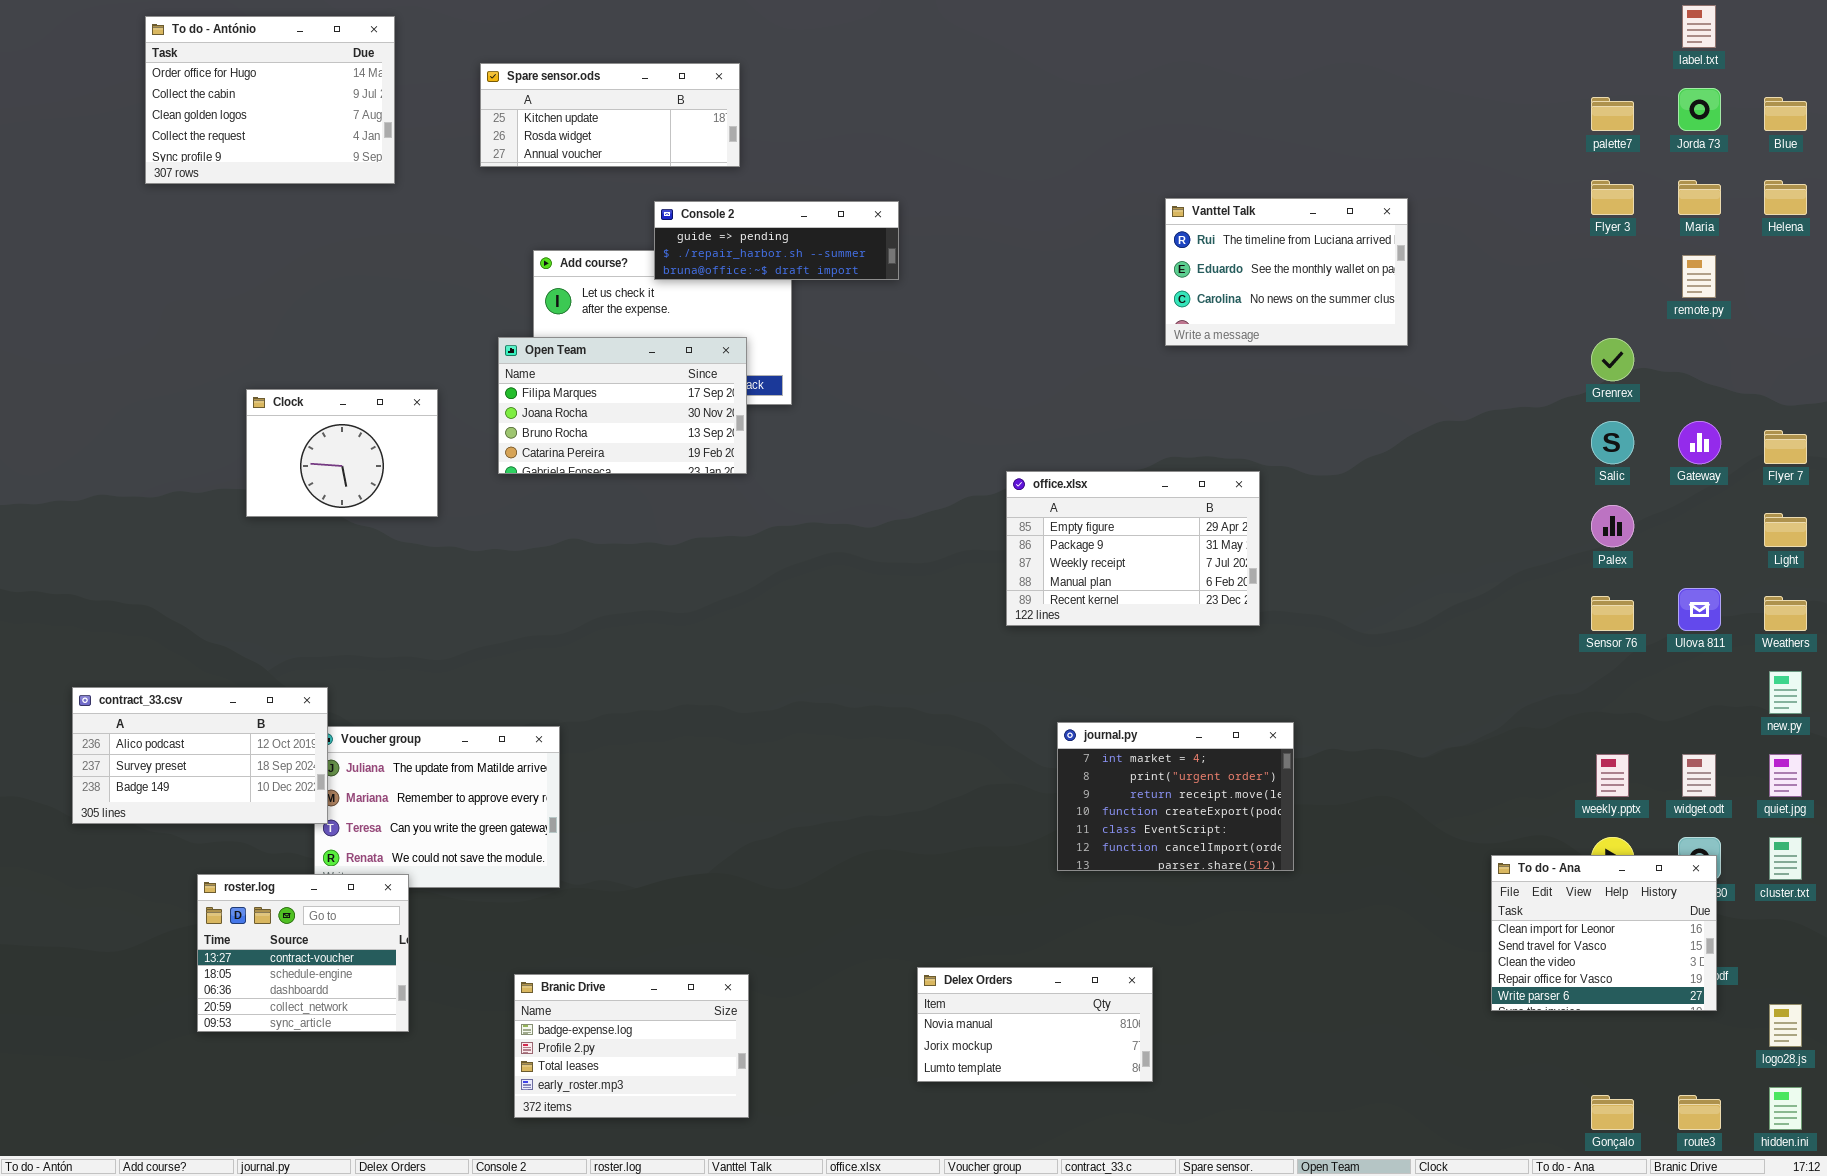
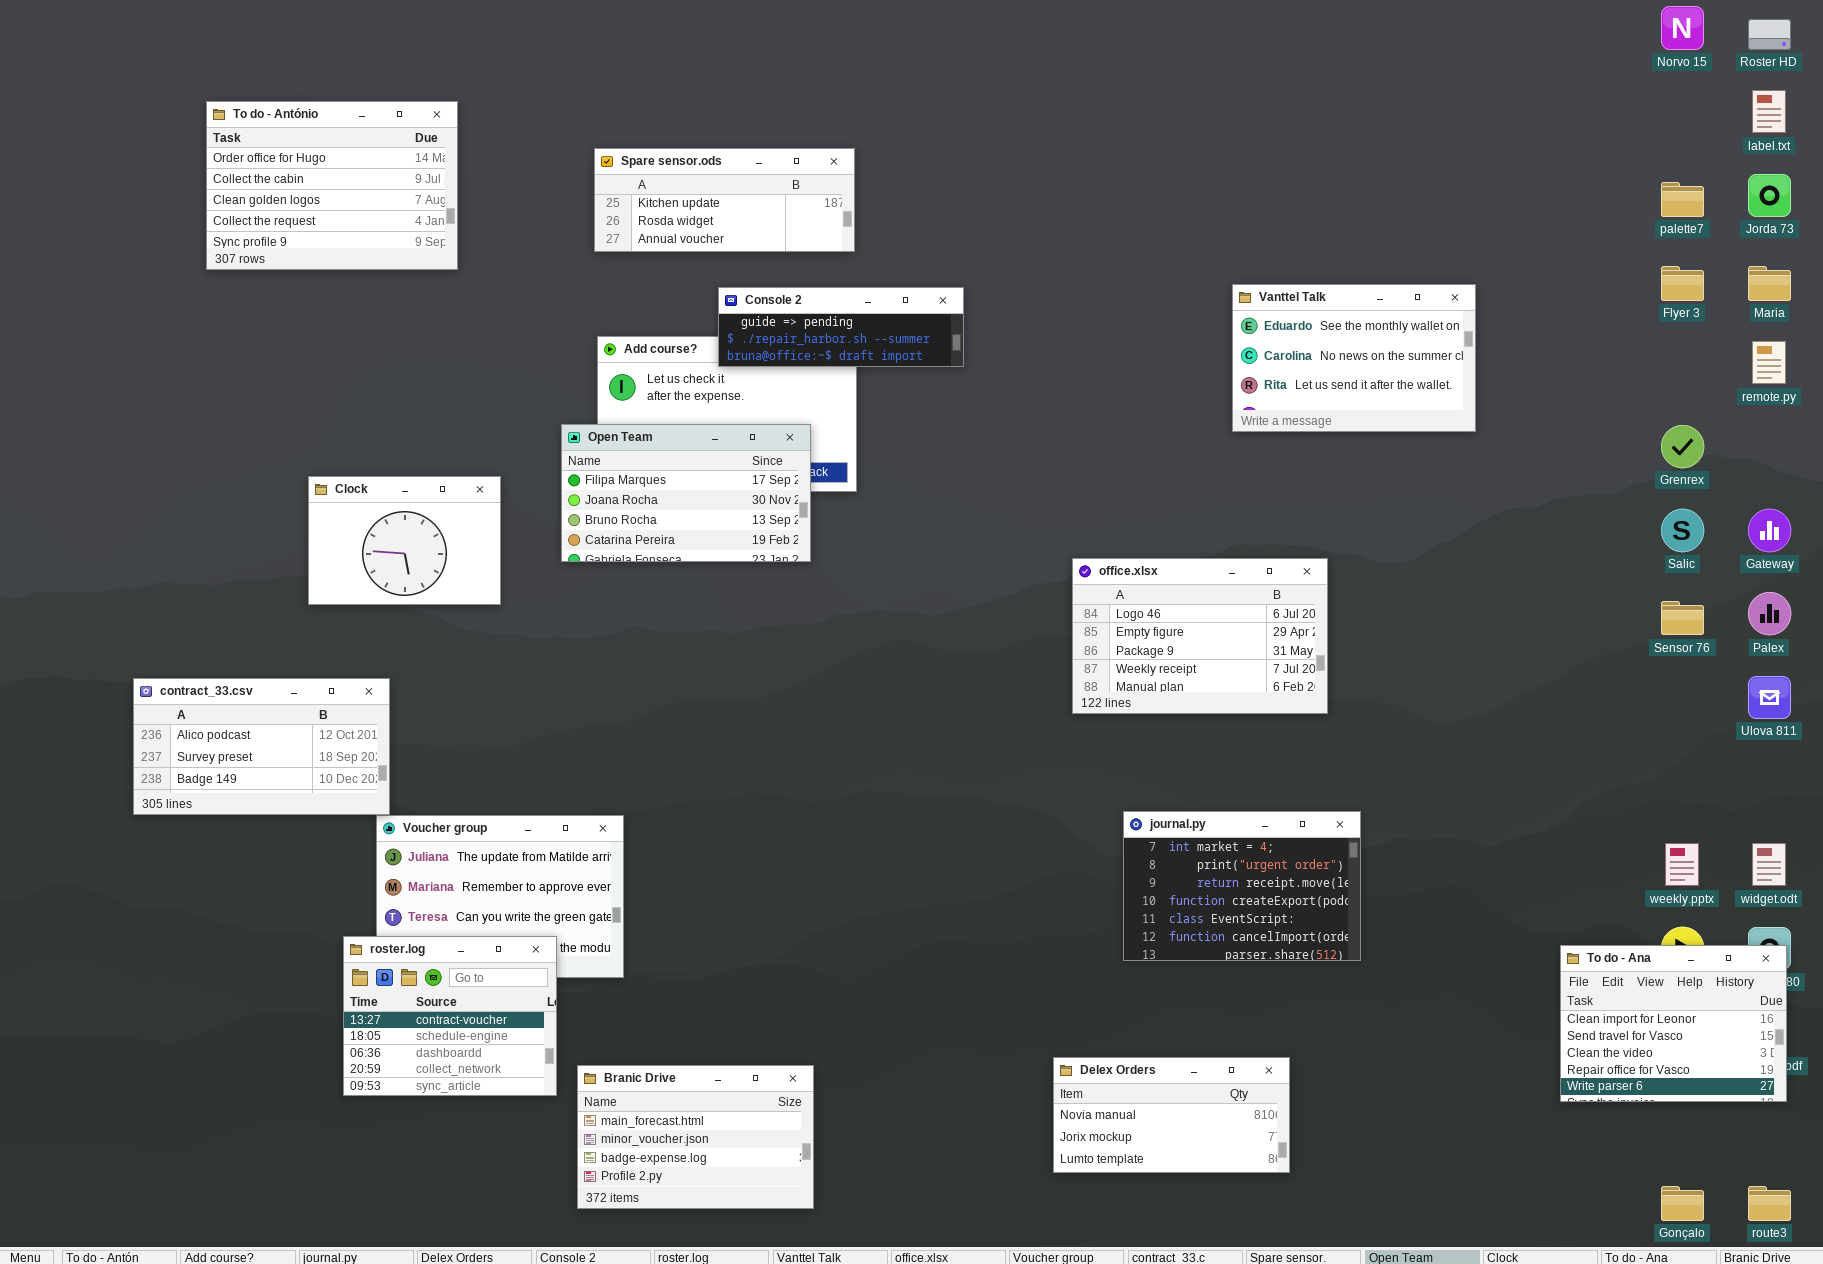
Spare sensor.ods: [480,63,740,167] -> [594,148,855,252], moved
Vanttel Talk: [1165,198,1408,346] -> [1232,284,1476,432], scrolled down 1 row
office.xlsx: [1006,471,1260,626] -> [1072,558,1328,714], scrolled up 1 row
Palex: [1591,505,1634,547] -> [1748,592,1791,635], moved
Sensor 76: [1591,596,1634,631] -> [1661,601,1704,635], moved
contract_33.csv: [72,687,328,824] -> [133,678,390,815], moved
roster.log: [197,874,409,1032] -> [343,936,557,1096], moved
Delex Orders: [917,967,1153,1082] -> [1053,1057,1290,1173], moved
Branic Drive: [514,974,749,1118] -> [577,1065,814,1209], scrolled up 2 rows

